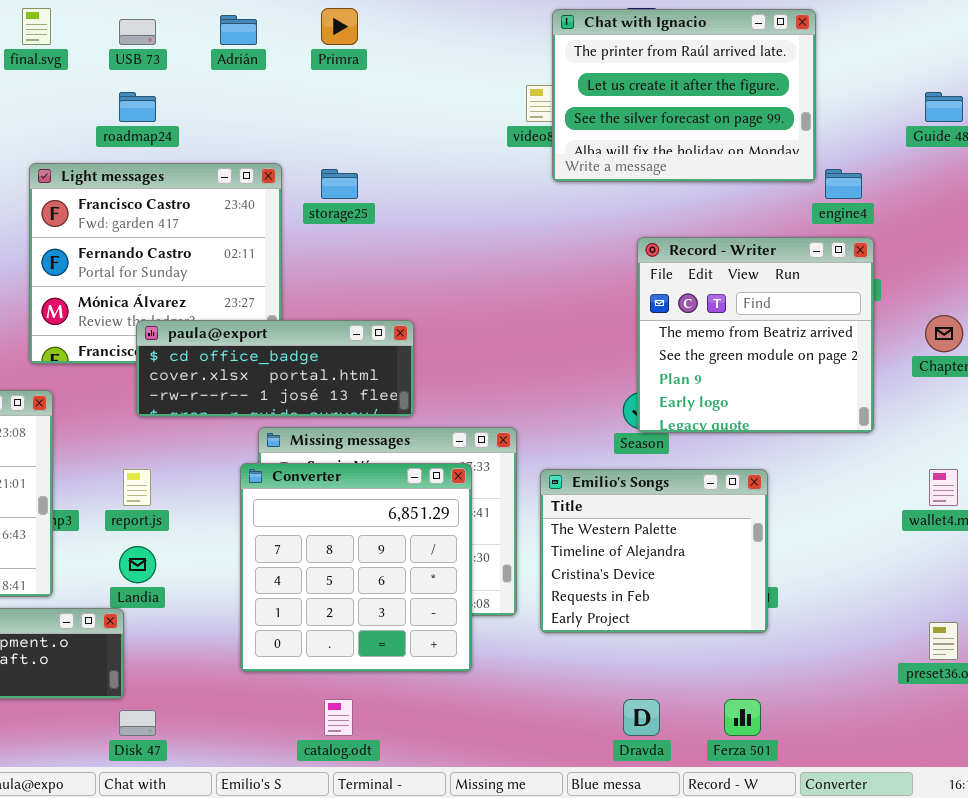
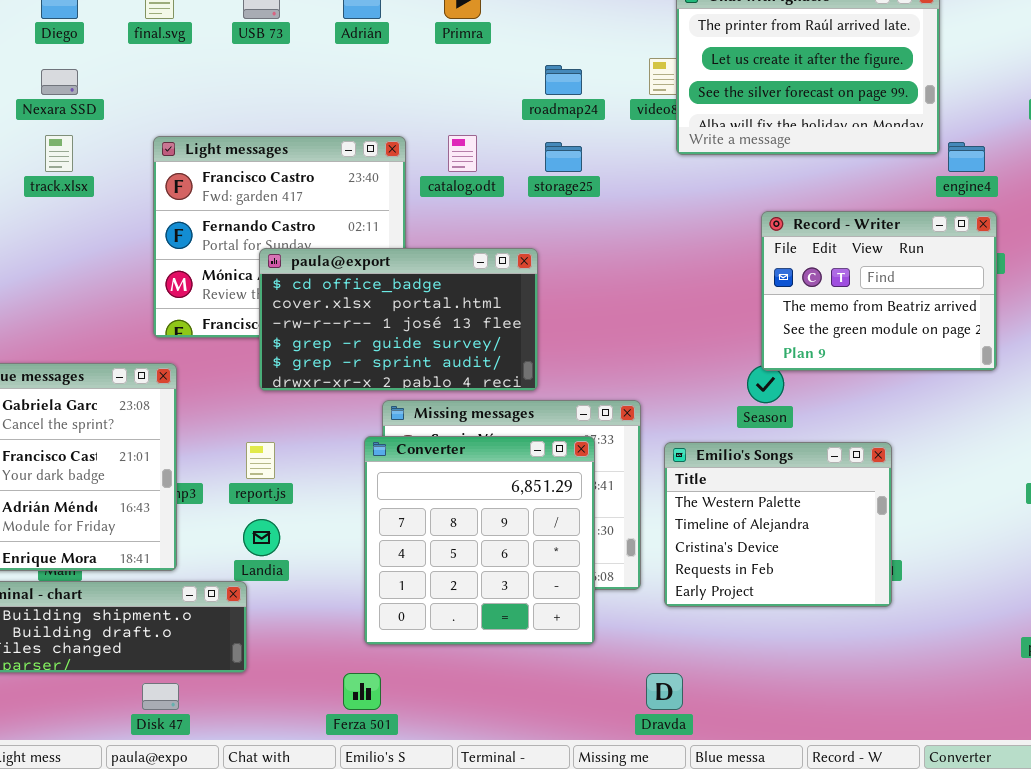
roadmap24: [119,92,156,122] -> [545,65,582,95], moved
storage25: [321,169,358,199] -> [545,142,582,172], moved
Record - Writer: [637,237,874,433] -> [761,211,997,371], resized
paula@export: [136,320,414,417] -> [259,248,538,391], resized
catalog.odt: [324,699,353,736] -> [448,135,477,172], moved
Dravda: [623,699,660,736] -> [646,673,683,710], moved
Ferza 501: [724,699,761,736] -> [343,673,381,710], moved
Disk 47: [119,710,156,736] -> [142,683,179,710], moved

